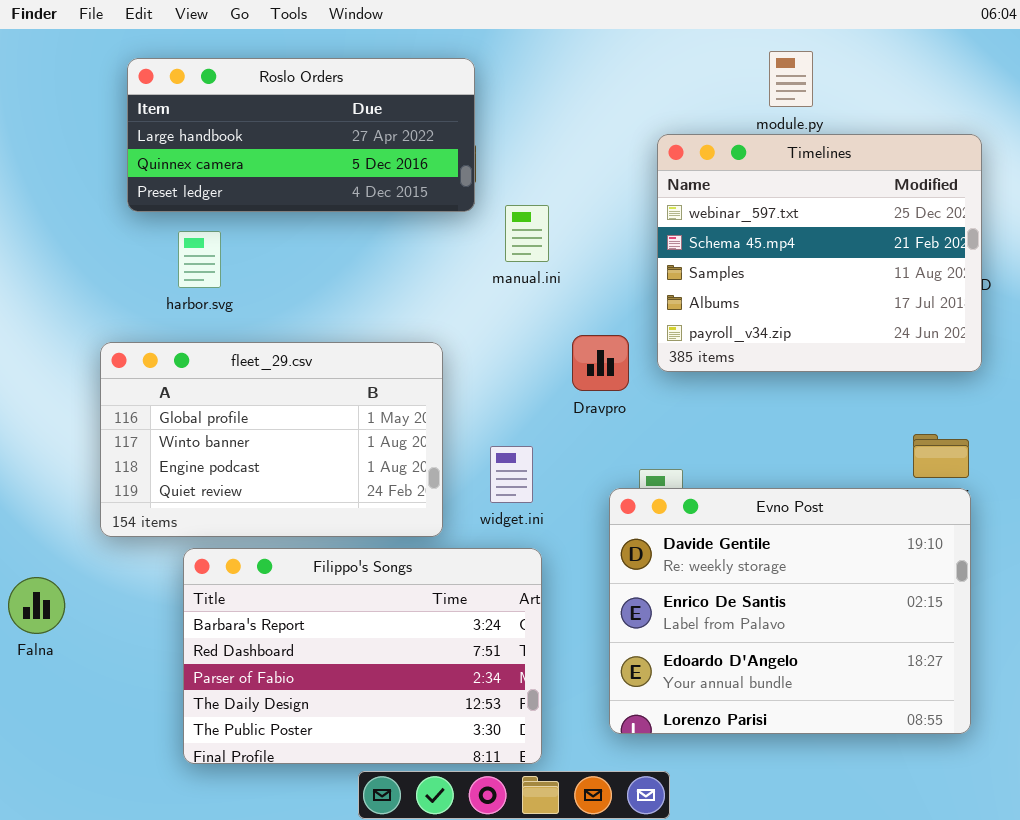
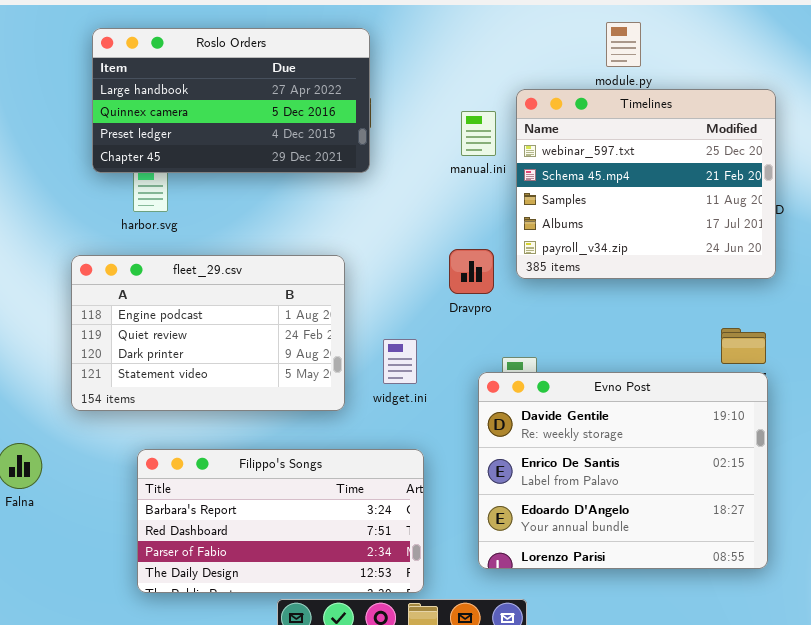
Roslo Orders: [127,58,475,212] -> [92,28,370,173], resized
manual.ini: [505,205,549,262] -> [461,111,496,156], moved
fleet_29.csv: [100,342,443,537] -> [71,255,345,411], scrolled down 2 rows
Filippo's Songs: [183,548,542,764] -> [137,449,424,593], resized

